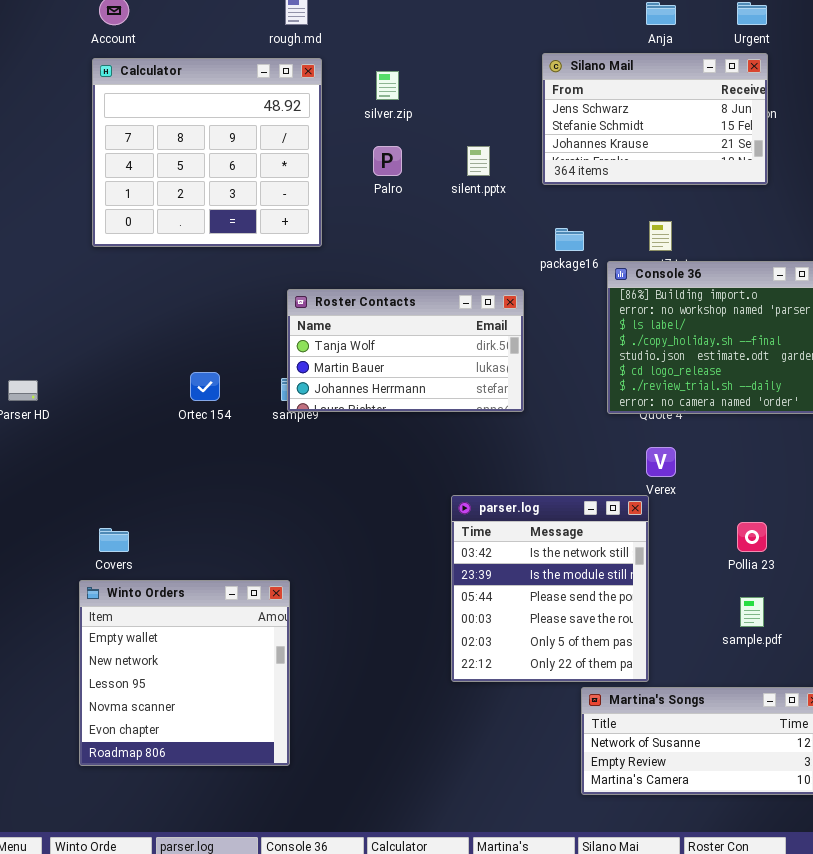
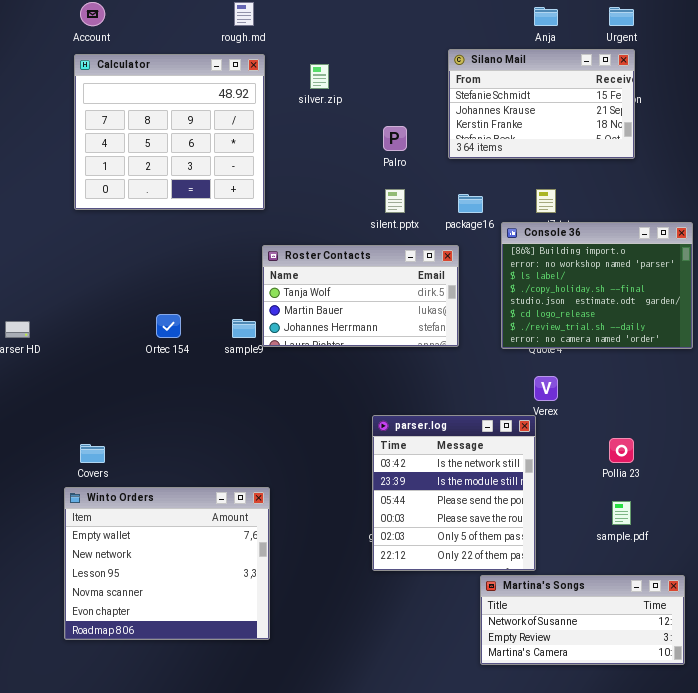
Silano Mail: [542,53,768,185] -> [448,49,635,159], scrolled down 1 row
Palro: [373,146,402,176] -> [383,126,407,151], moved
silent.pptx: [467,146,490,176] -> [385,189,405,213], moved
Roster Contacts: [287,289,524,412] -> [262,245,459,347], moved
Winto Orders: [79,580,290,766] -> [64,487,270,640], resized

